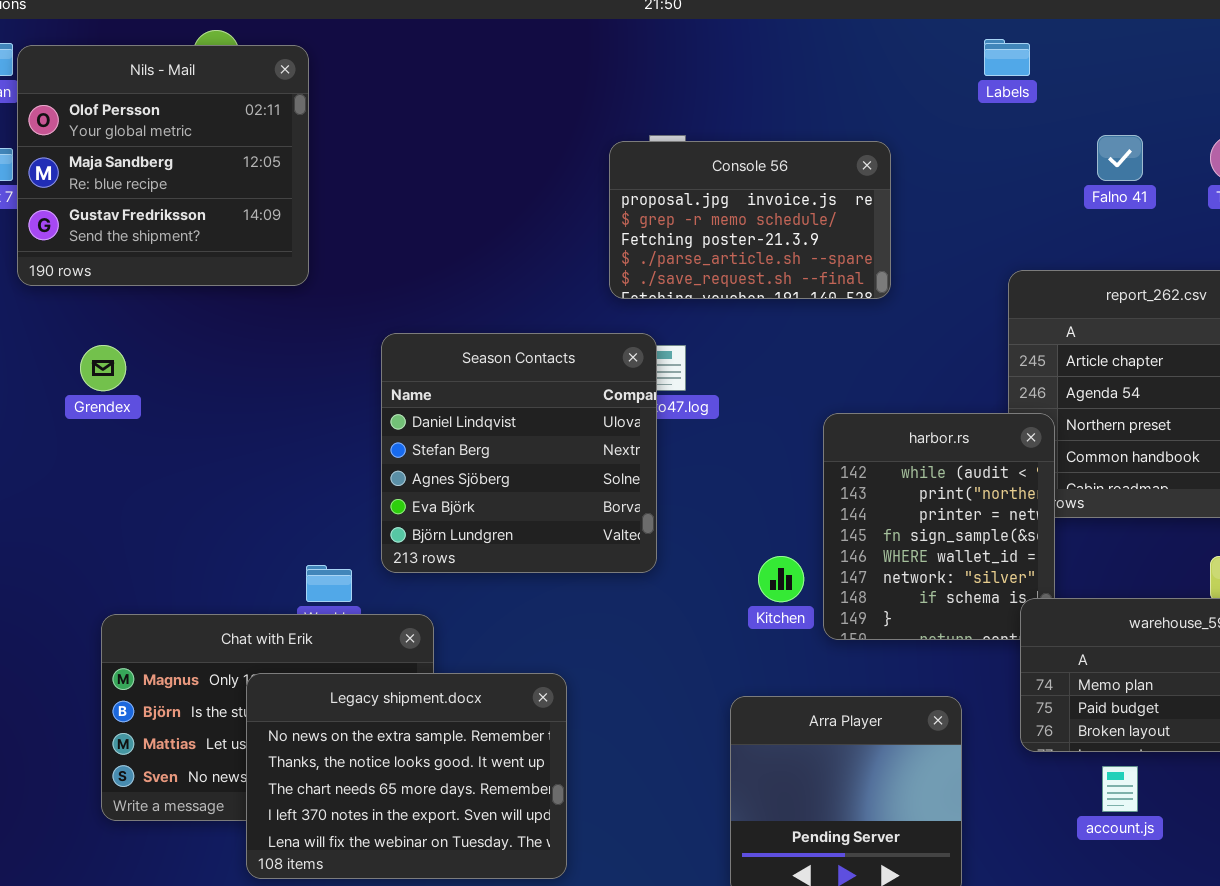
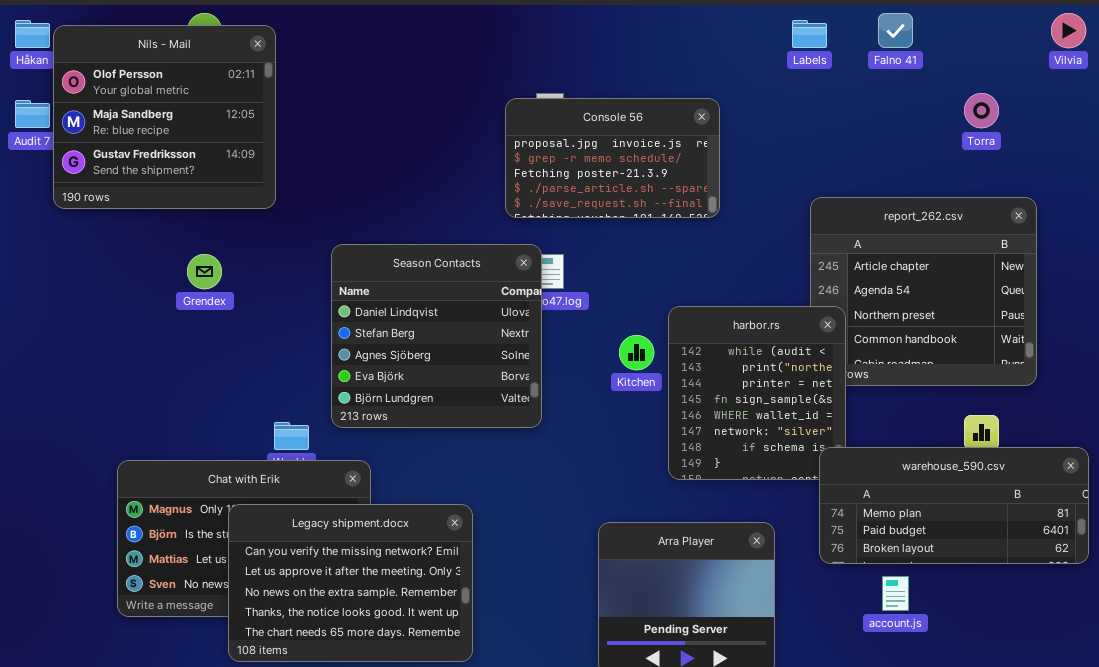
Falno 41: [1097,135,1143,181] -> [878,13,913,48], moved
Grendex: [80,345,126,391] -> [187,254,222,289], moved
Kitchen: [758,556,804,602] -> [619,335,654,370], moved
Legacy shipment.docx: [246,673,567,879] -> [228,504,473,662], scrolled up 2 rows

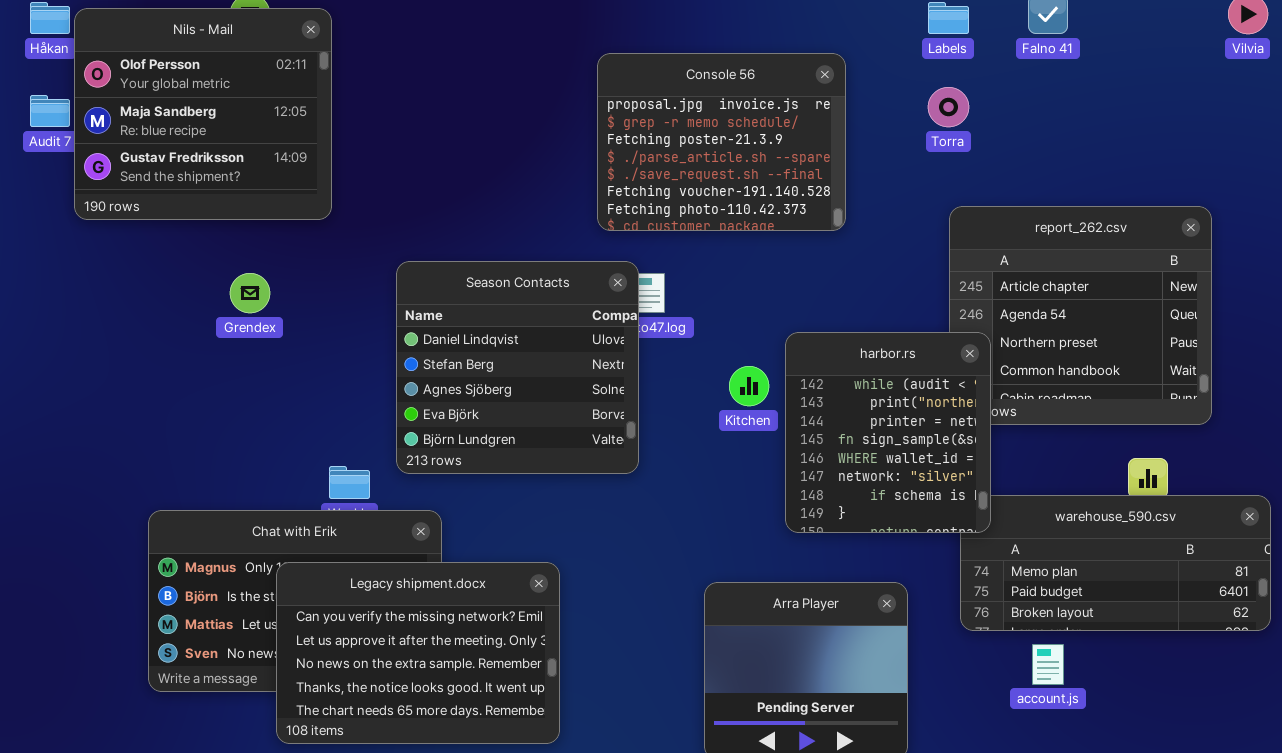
Torra: [964,93,999,128] -> [928,87,969,127], moved
Console 56: [505,98,720,218] -> [597,53,846,231], resized
harbor.rs: [668,306,846,480] -> [785,332,991,533], raised

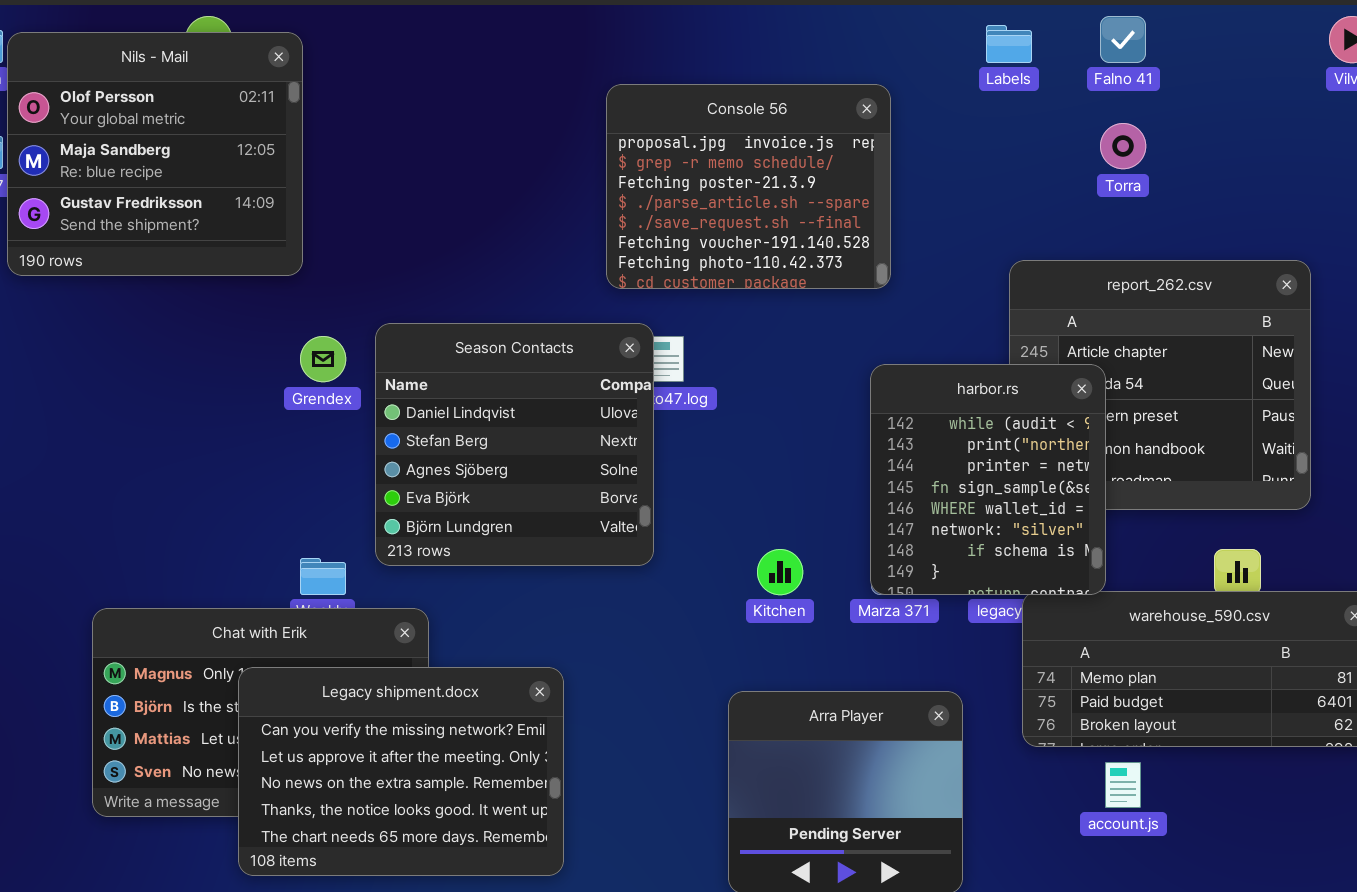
Torra: [928,87,969,127] -> [1100,123,1146,169], moved
Grendex: [230,273,270,313] -> [300,336,346,382], moved
harbor.rs: [785,332,991,533] -> [870,364,1106,595], moved
Kitchen: [729,366,769,406] -> [757,549,803,595], moved

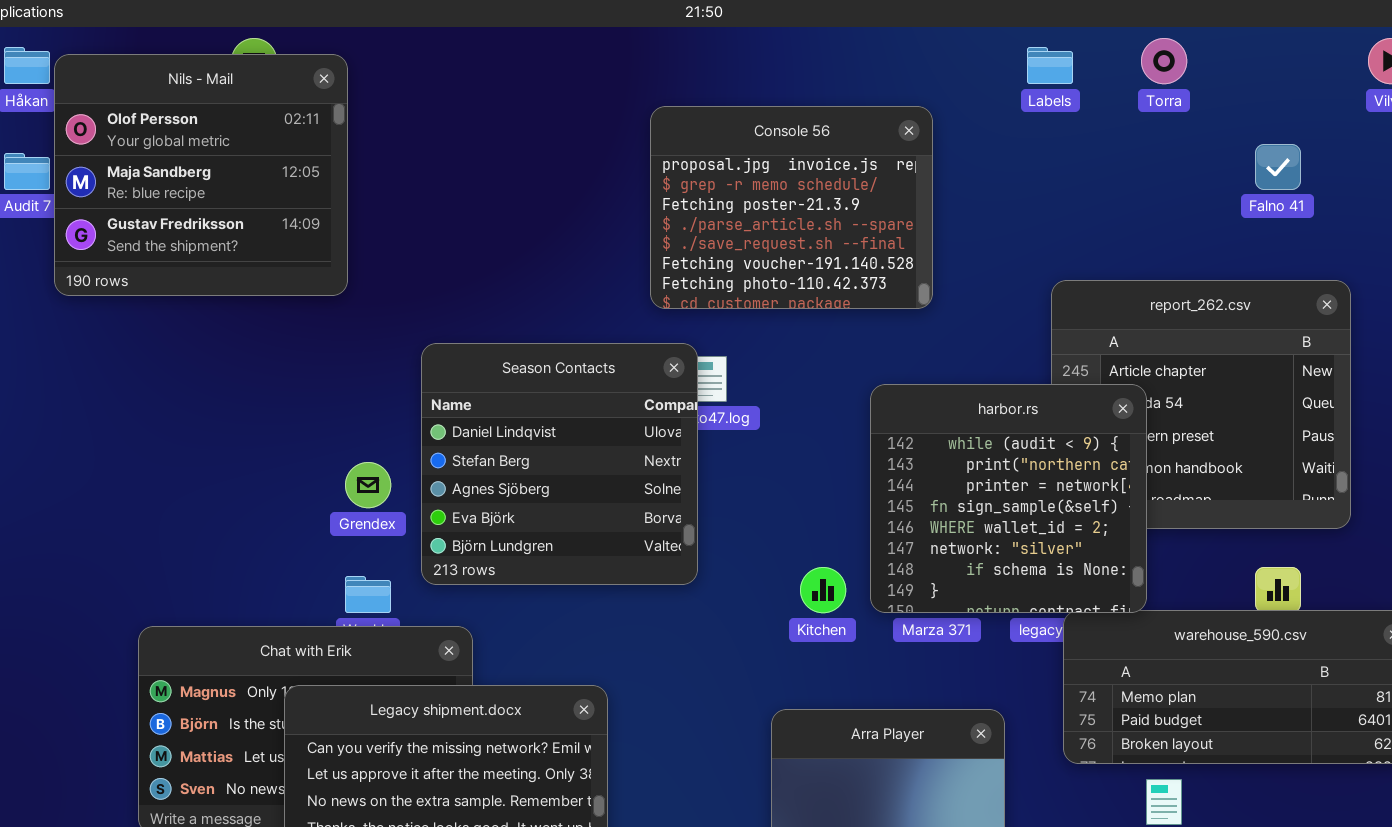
Falno 41: [1100,16,1146,63] -> [1255,144,1301,190], moved
Torra: [1100,123,1146,169] -> [1141,38,1187,84], moved
Grendex: [300,336,346,382] -> [345,462,391,508], moved
harbor.rs: [870,364,1106,595] -> [870,384,1147,613], resized

